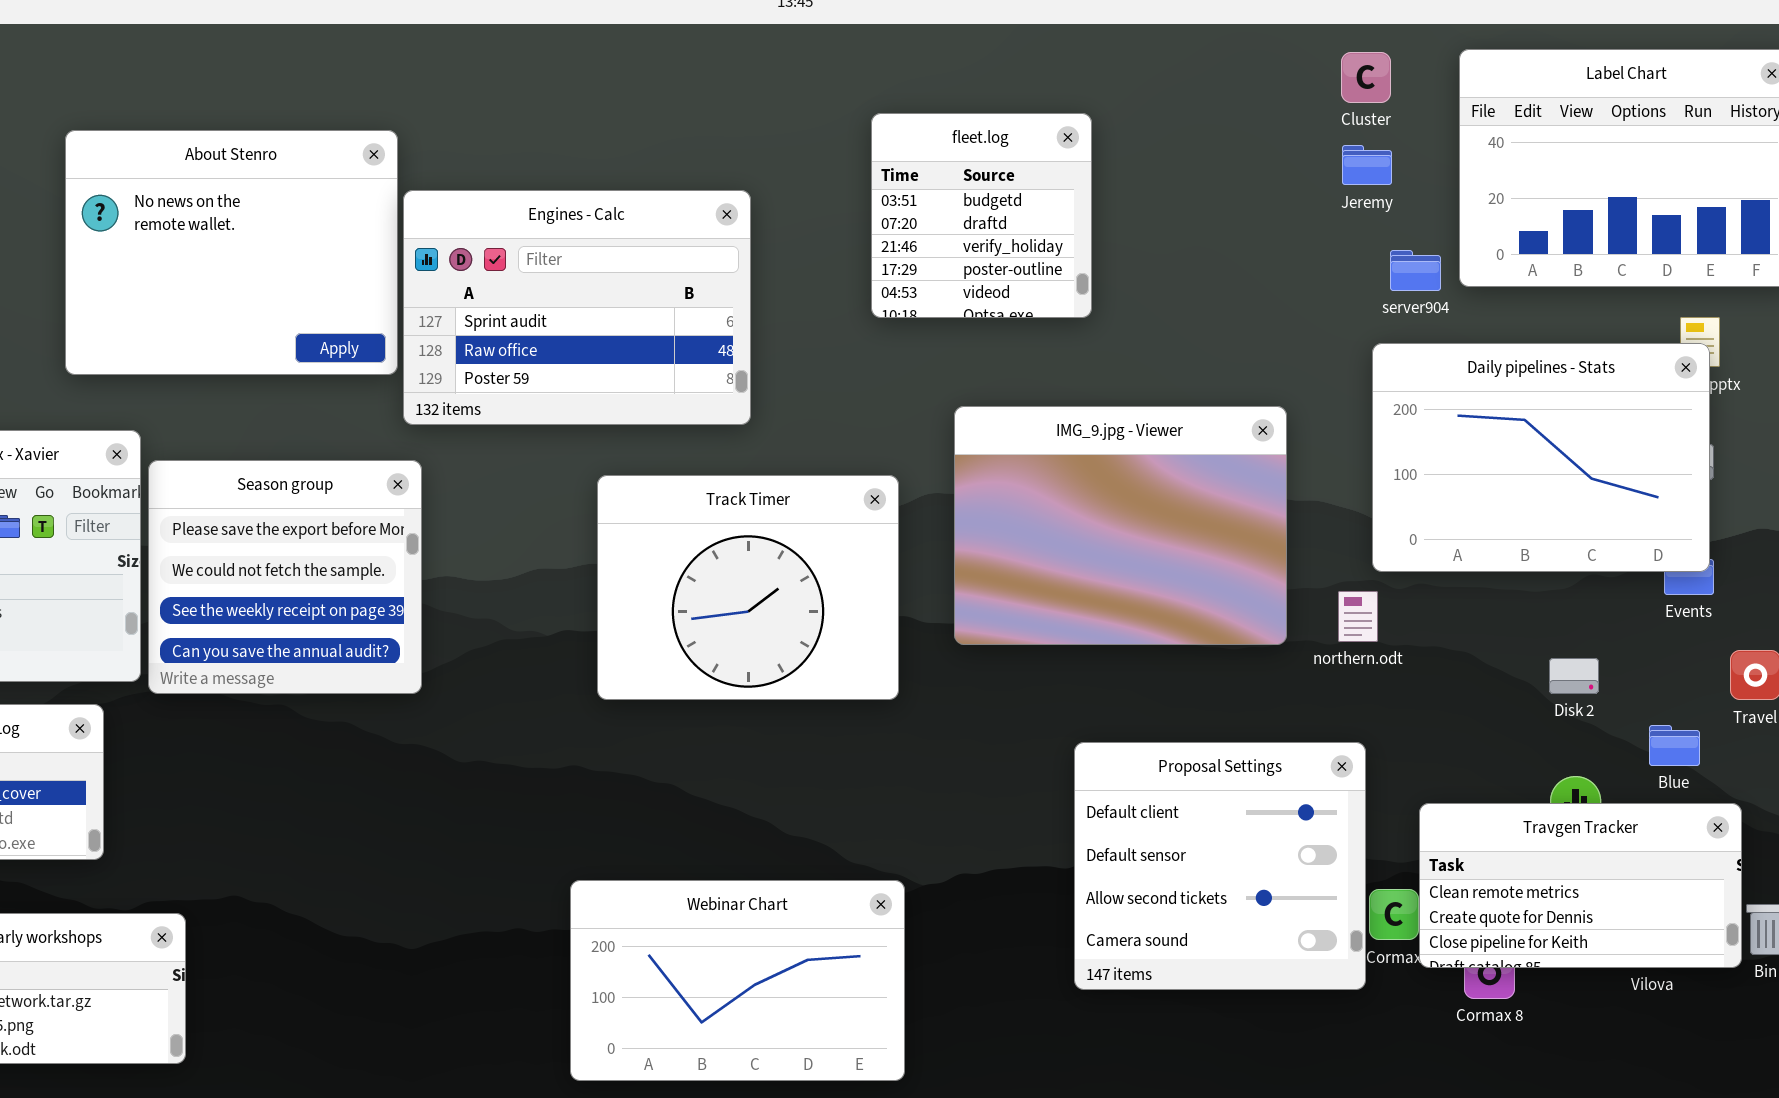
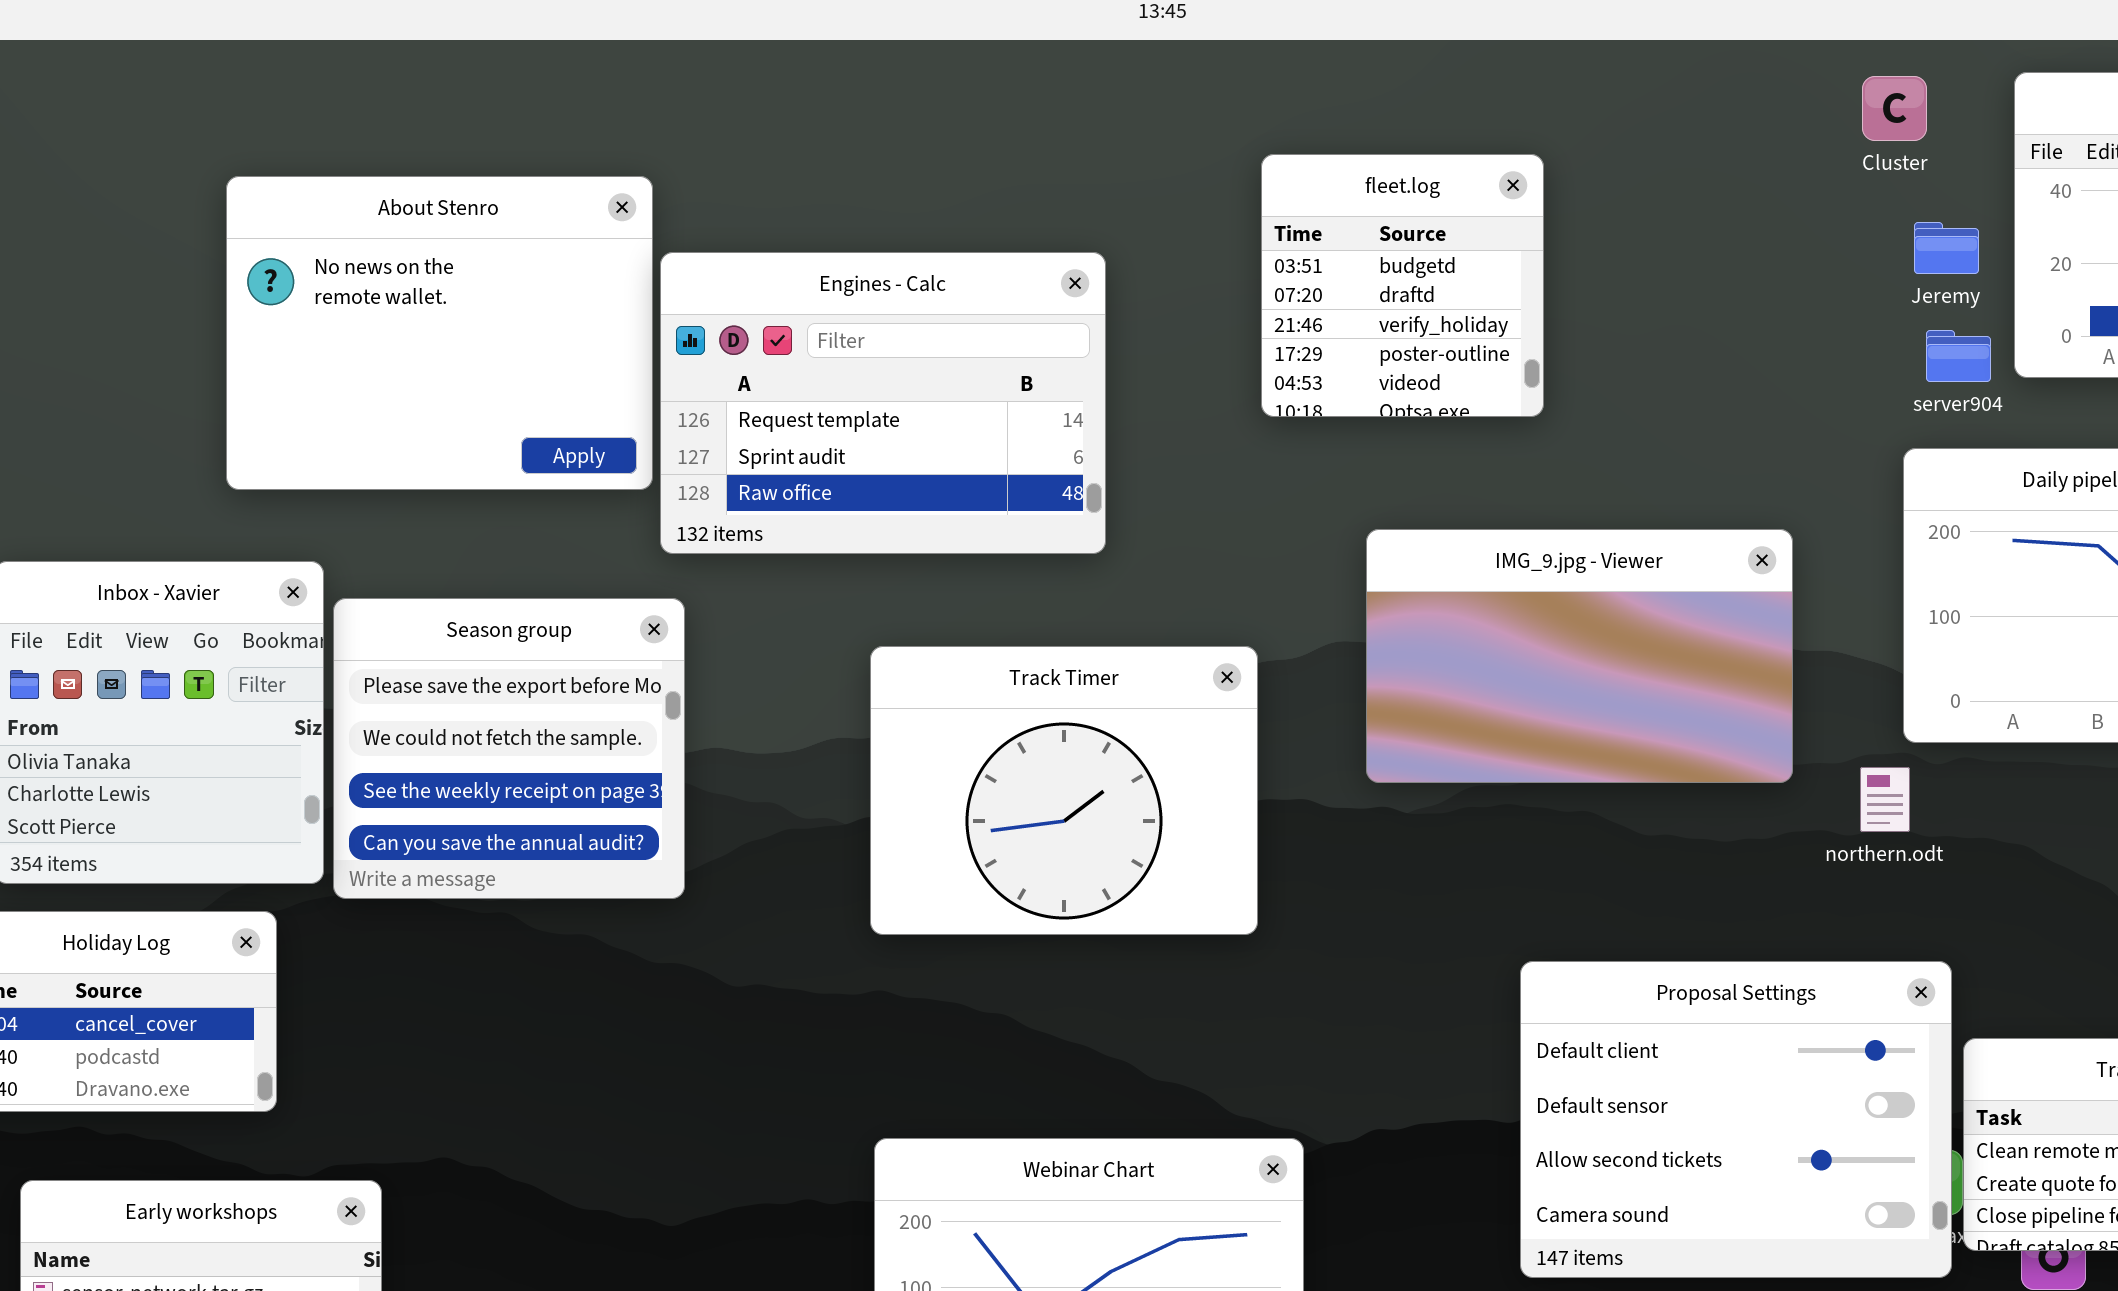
Jeremy: [1342,145,1392,185] -> [1914,222,1979,274], moved
Engines - Calc: [403,190,751,425] -> [660,252,1106,554], scrolled up 1 row
IMG_9.jpg - Viewer: [954,406,1287,645] -> [1366,529,1793,783], resized
Track Timer: [597,475,899,700] -> [870,646,1258,935], moved
Proposal Settings: [1074,742,1366,990] -> [1520,961,1952,1278], resized

